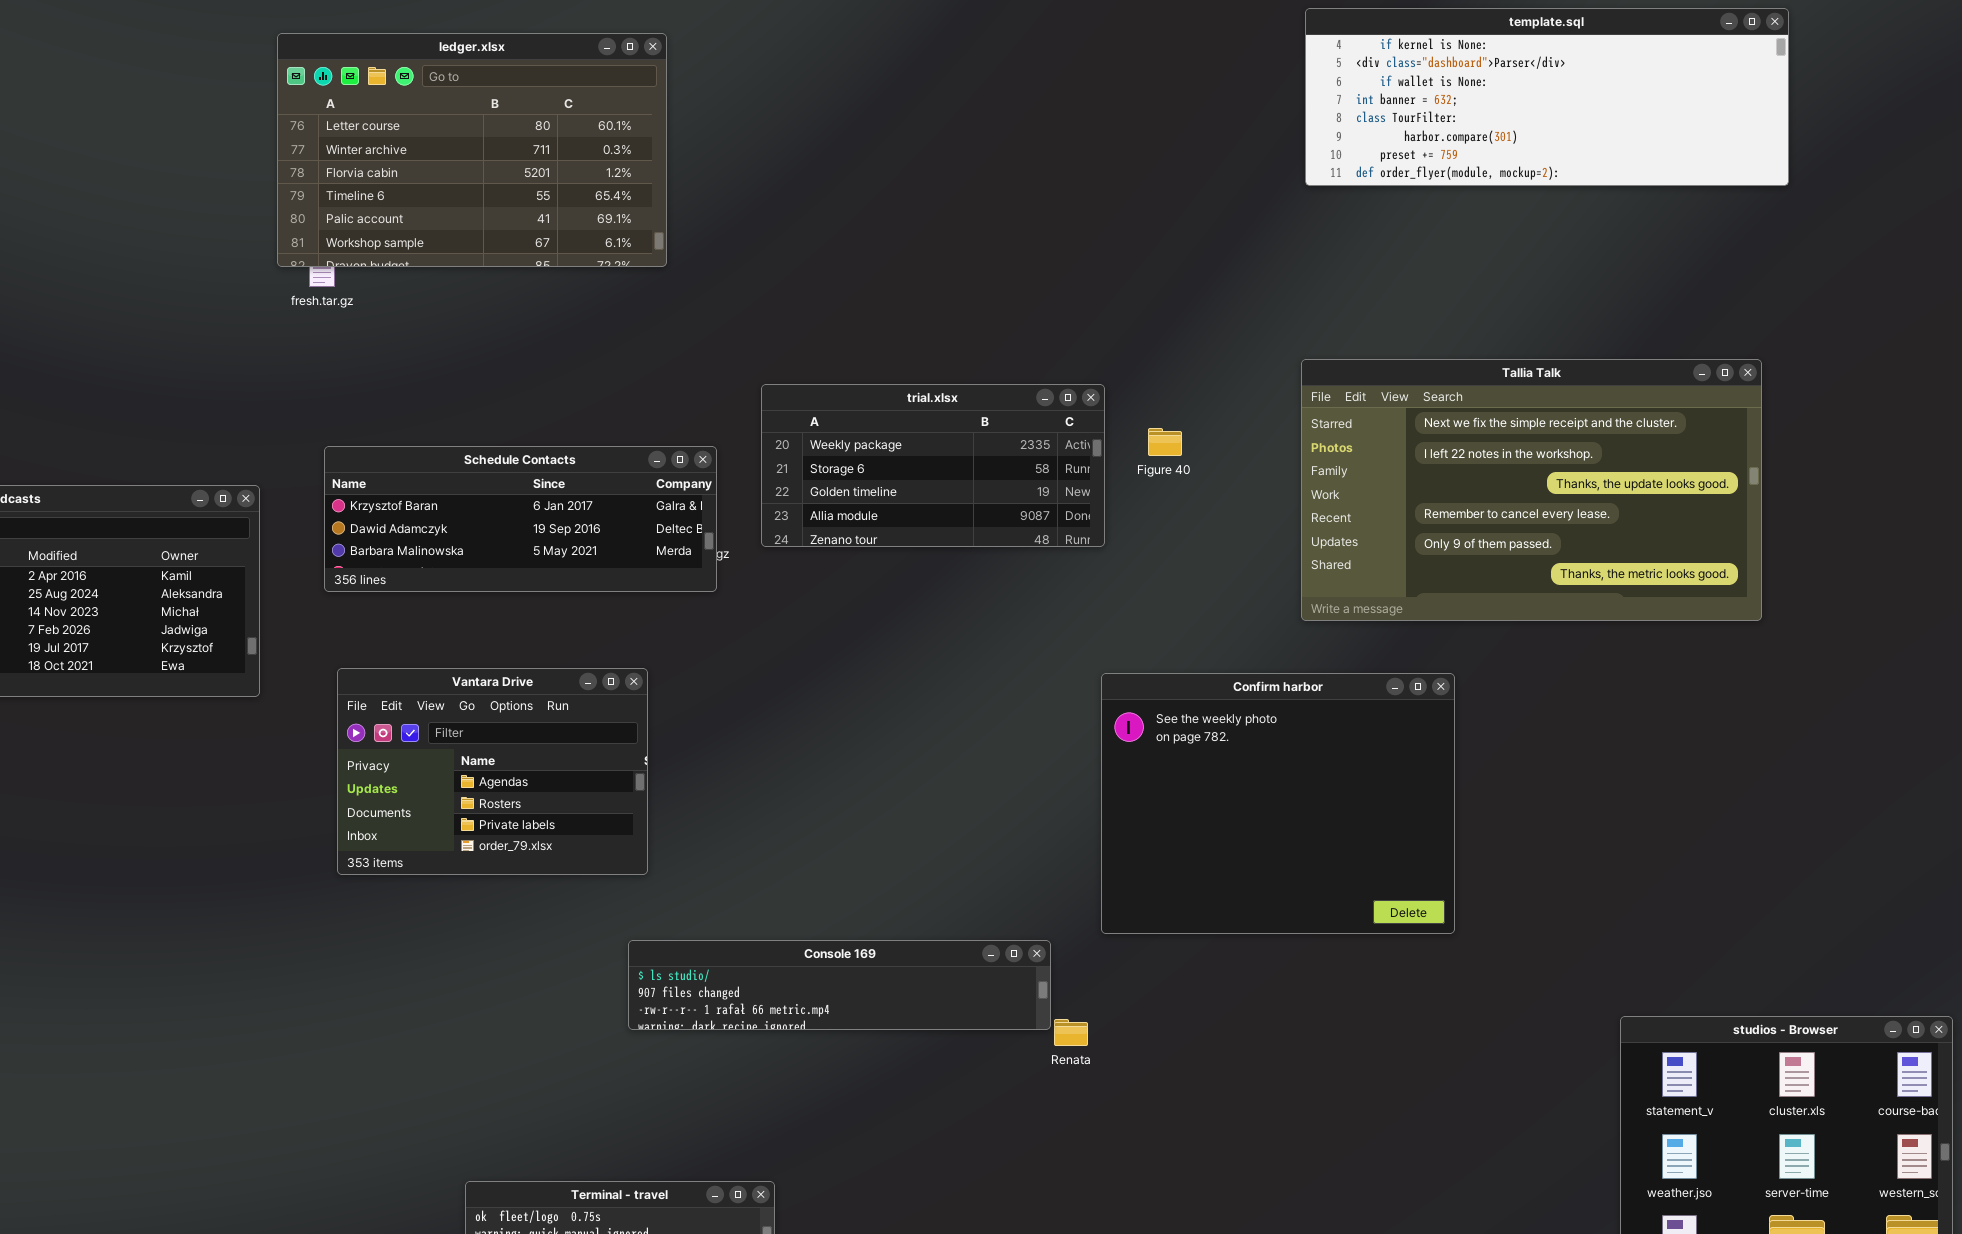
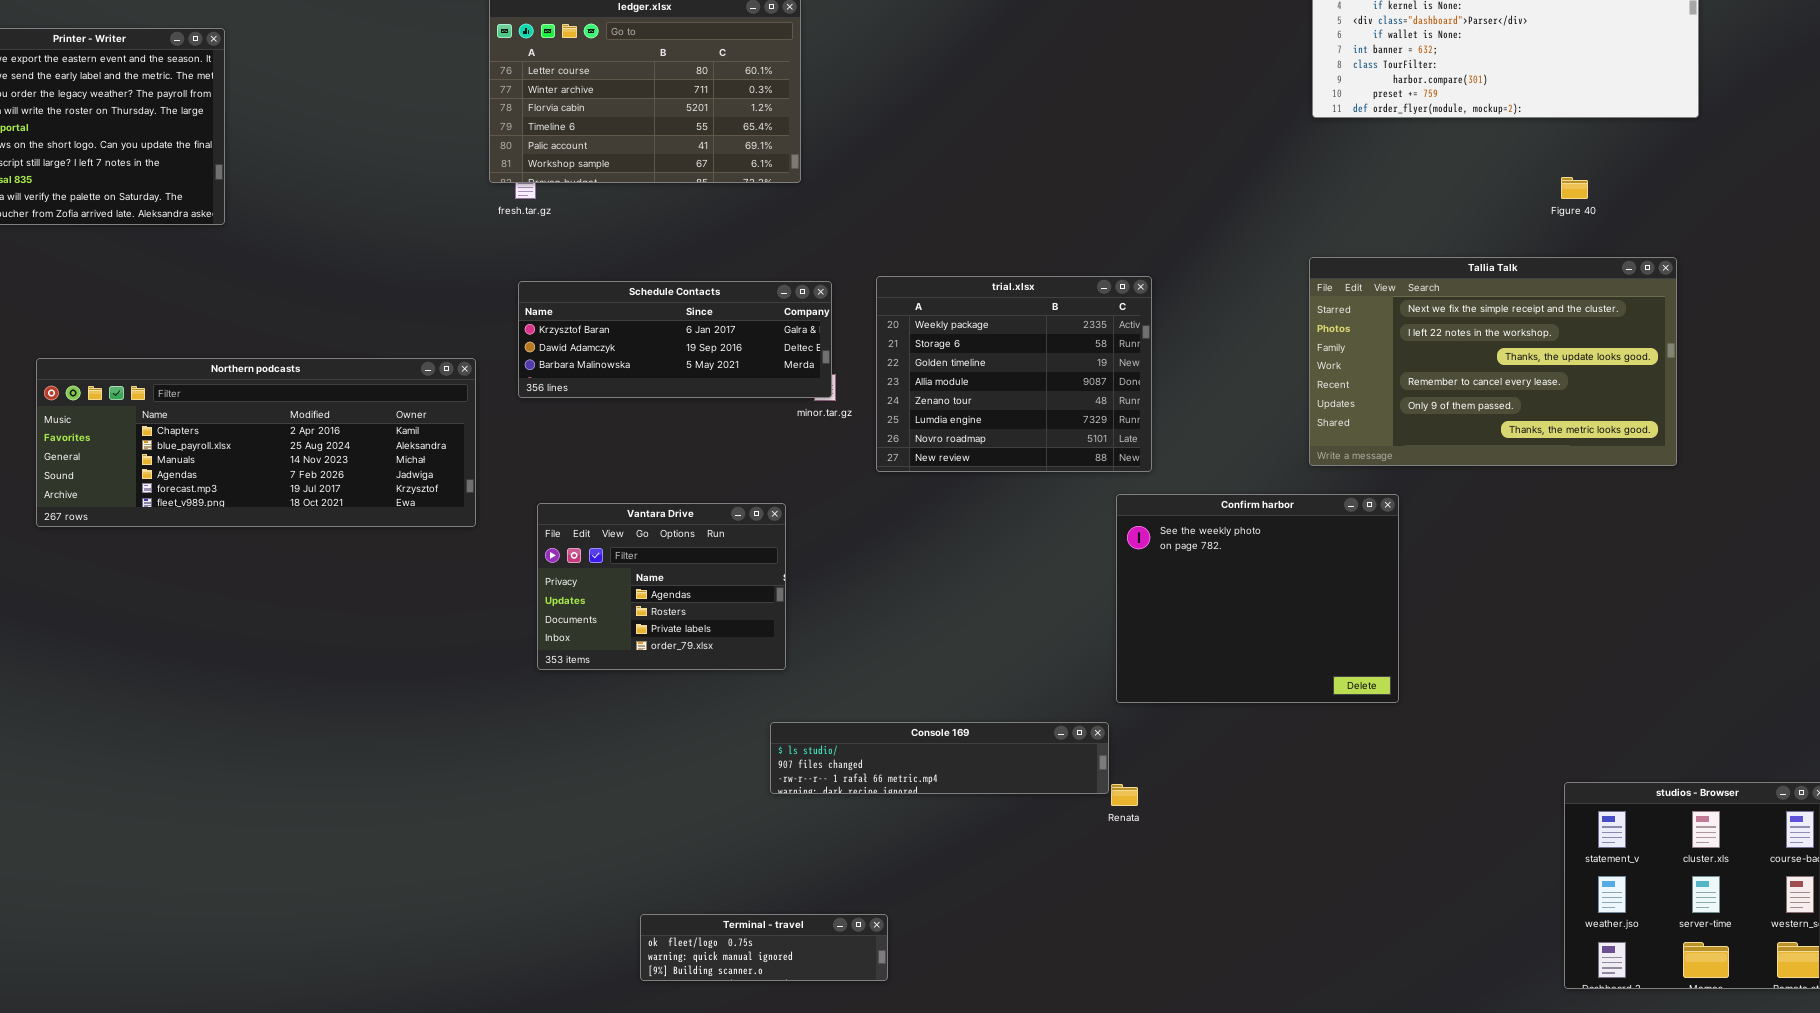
trial.xlsx: [761,384,1105,547] -> [876,276,1152,472], resized
Figure 40: [1148,428,1182,456] -> [1561,177,1588,199], moved
Schedule Contacts: [324,446,717,592] -> [518,281,832,398], moved
Confirm harbor: [1101,673,1455,934] -> [1116,494,1399,703], moved

